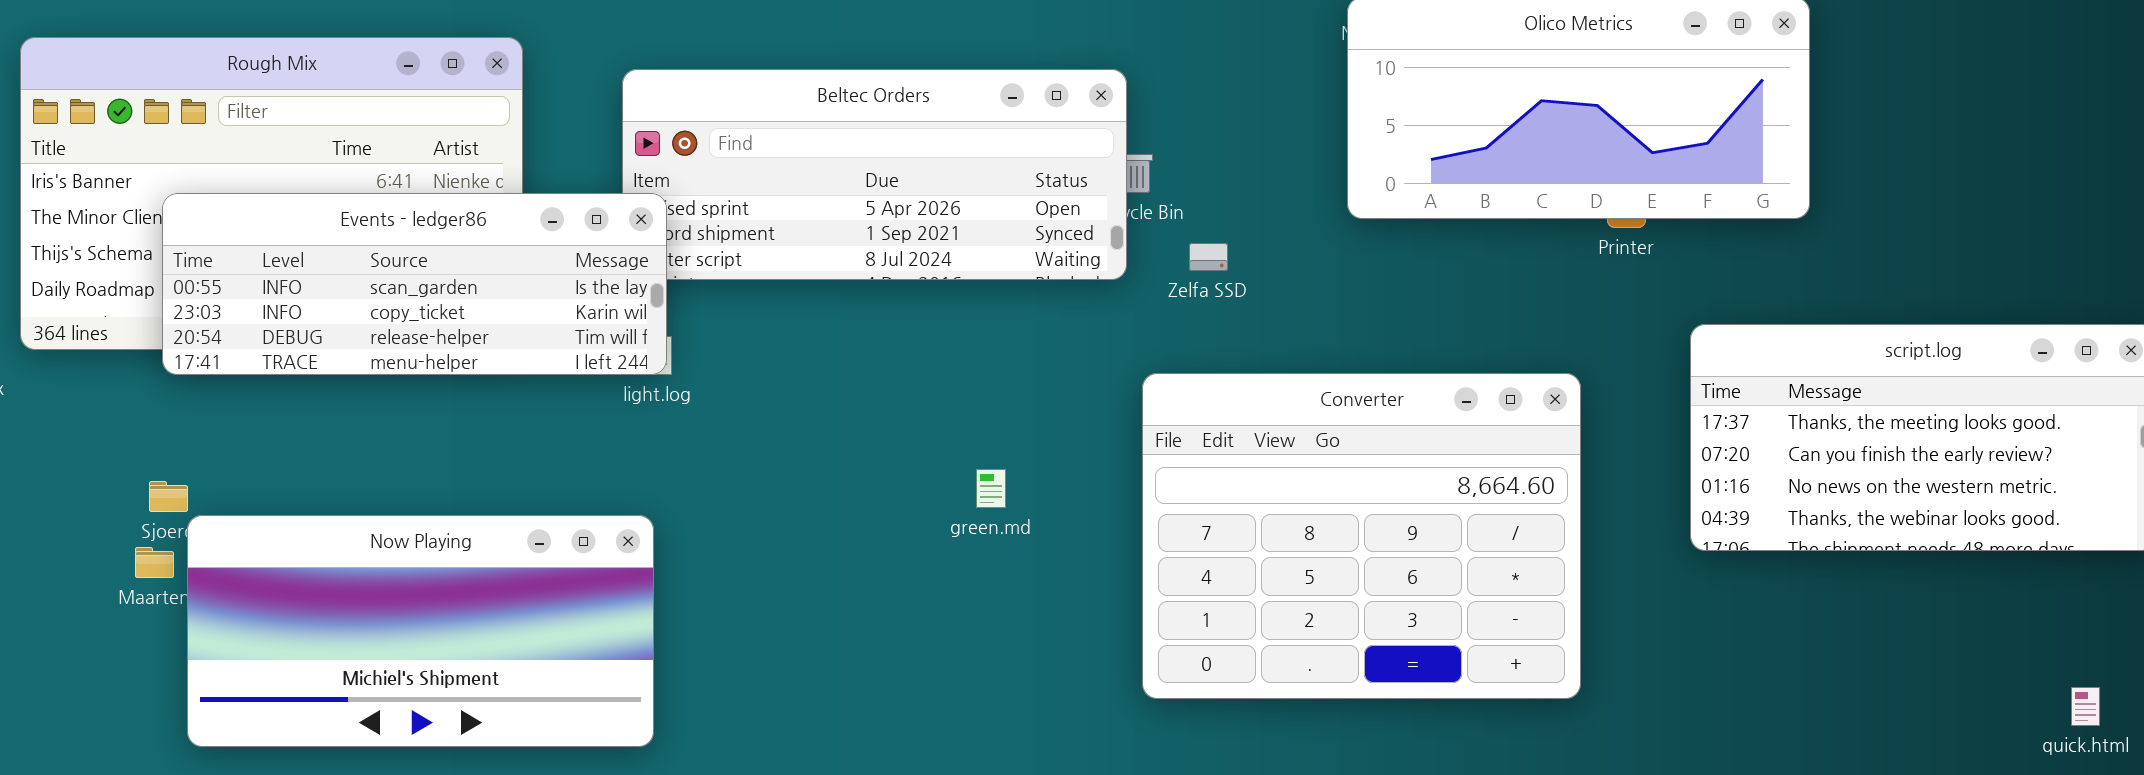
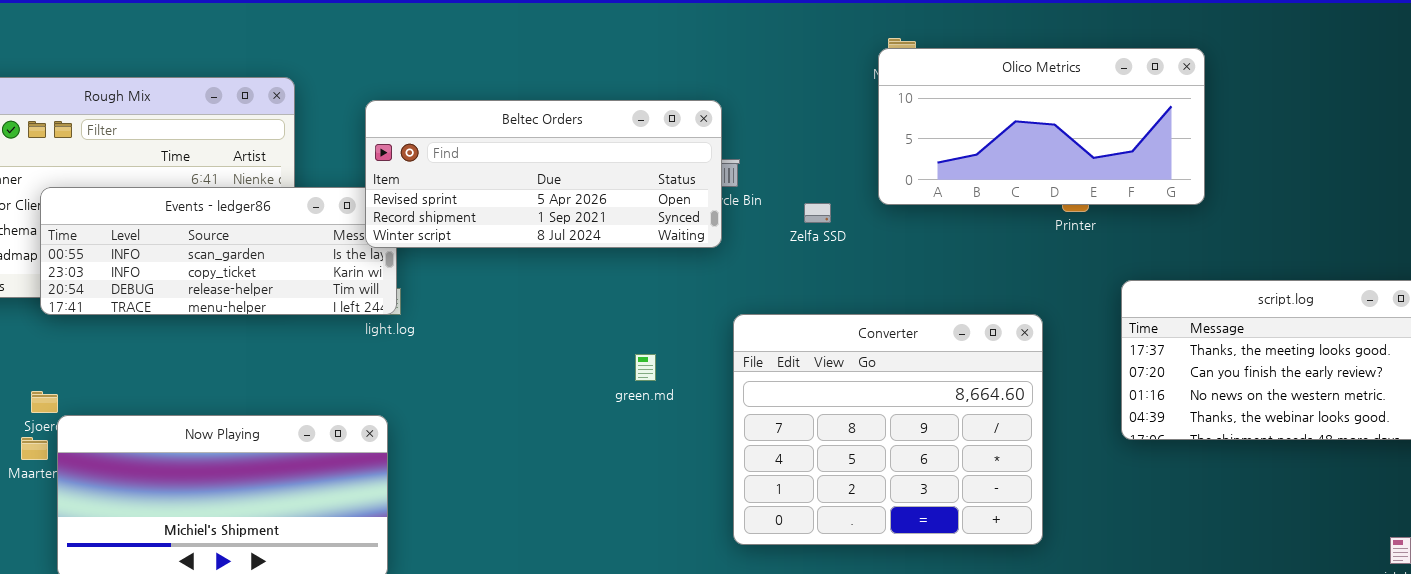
Beltec Orders: [622,69,1127,280] -> [365,100,722,248], raised
Zelfa SSD: [1189,243,1228,271] -> [804,203,831,223], moved
green.md: [976,469,1006,508] -> [635,354,656,381], moved

